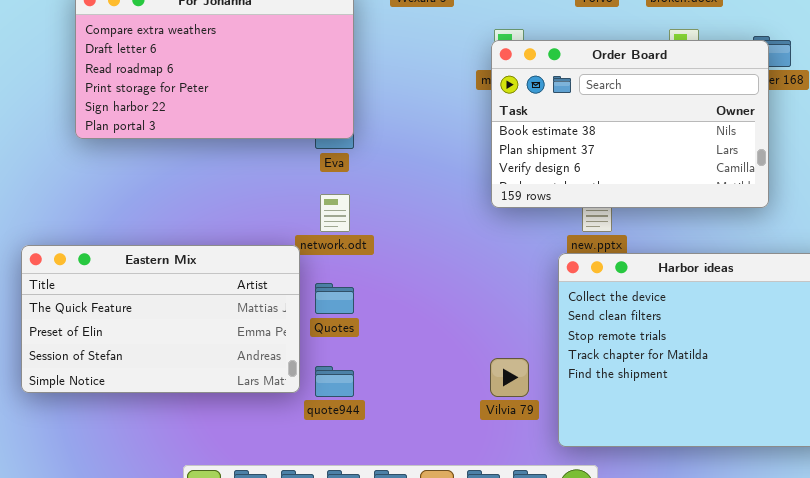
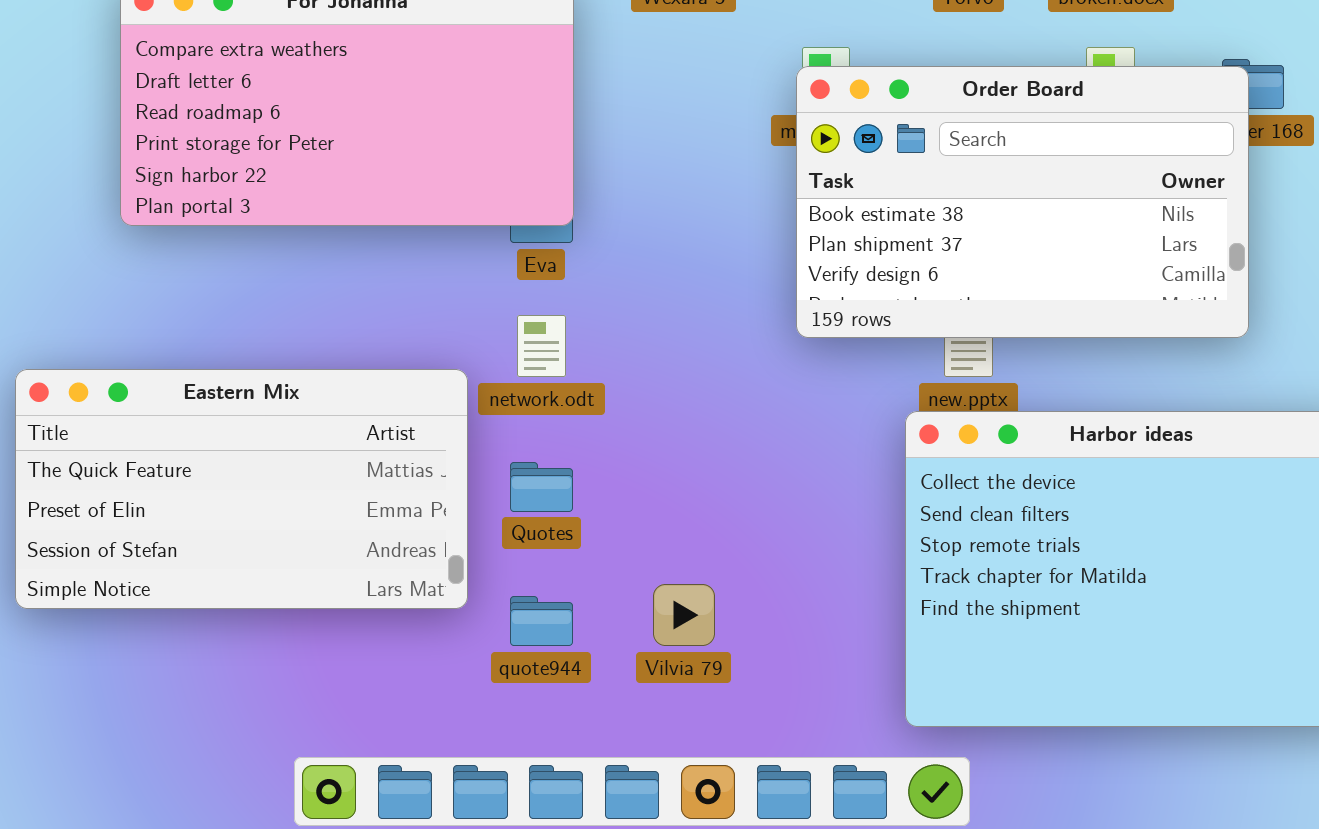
Eastern Mix: [21,245,300,393] -> [15,369,468,609], moved
Vilvia 79: [490,358,529,397] -> [653,584,715,646], moved

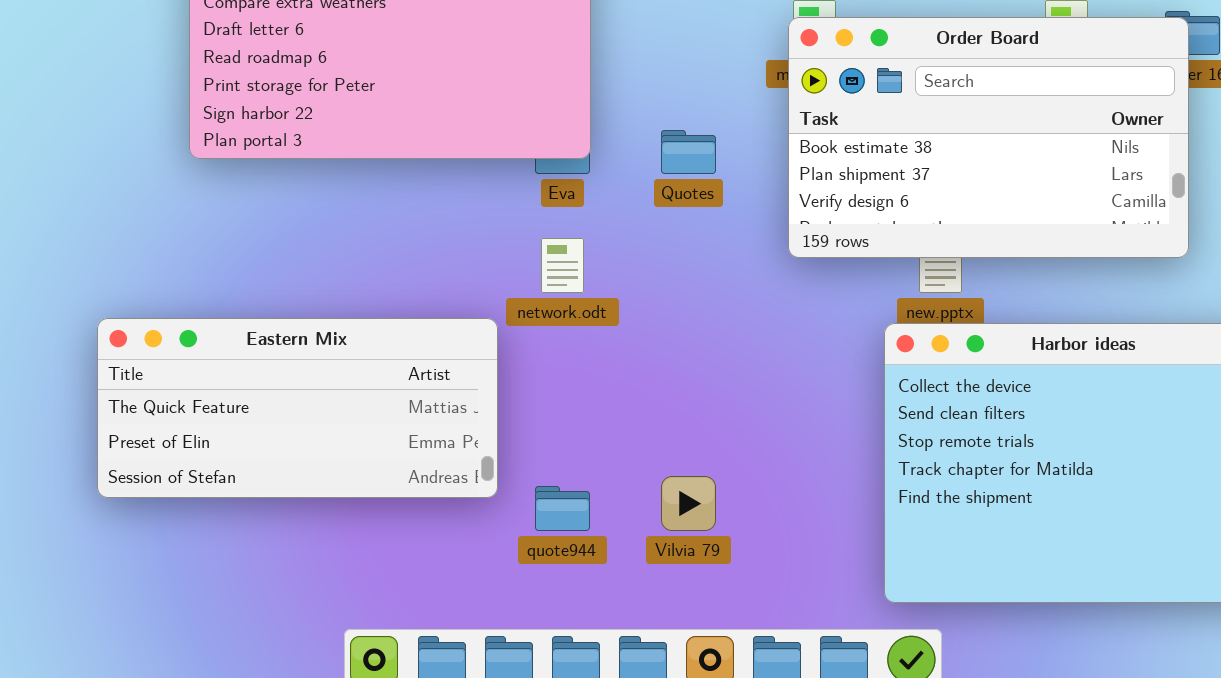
Eastern Mix: [15,369,468,609] -> [97,318,498,498], resized
Quotes: [510,462,573,512] -> [661,130,716,174], moved

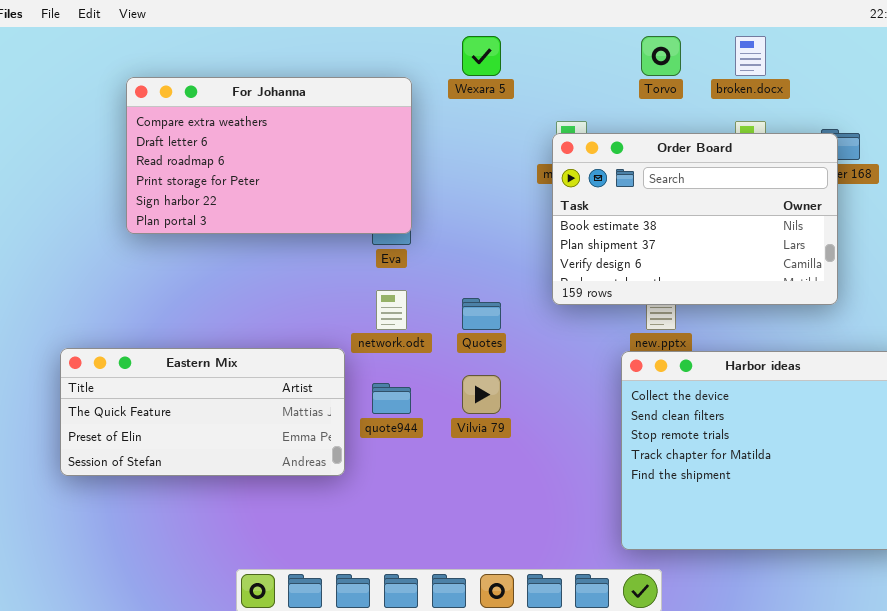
Quotes: [661,130,716,174] -> [462,298,501,330], moved
Vilvia 79: [661,476,716,531] -> [462,375,501,414], moved
quote944: [535,486,590,531] -> [372,383,411,414], moved

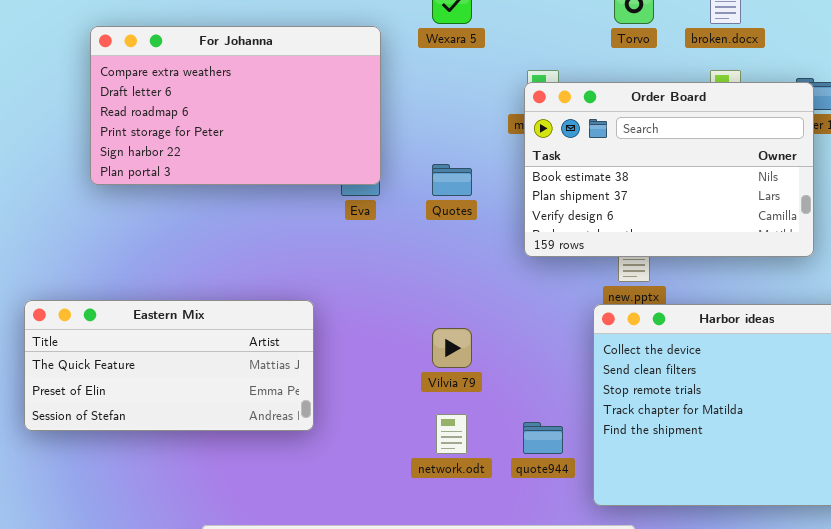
network.odt: [376,290,407,330] -> [436,414,467,454], moved
Quotes: [462,298,501,330] -> [432,164,472,196], moved
quote944: [372,383,411,414] -> [523,422,563,454], moved

